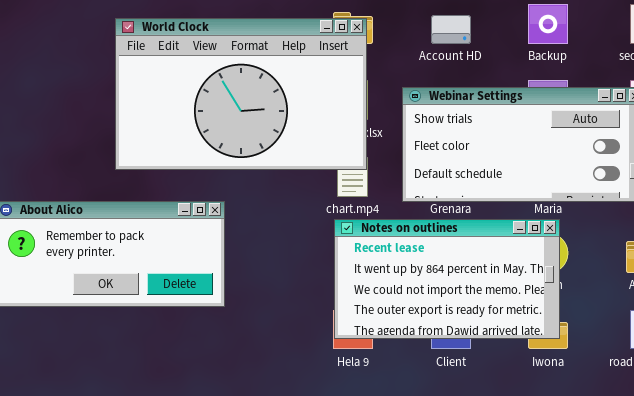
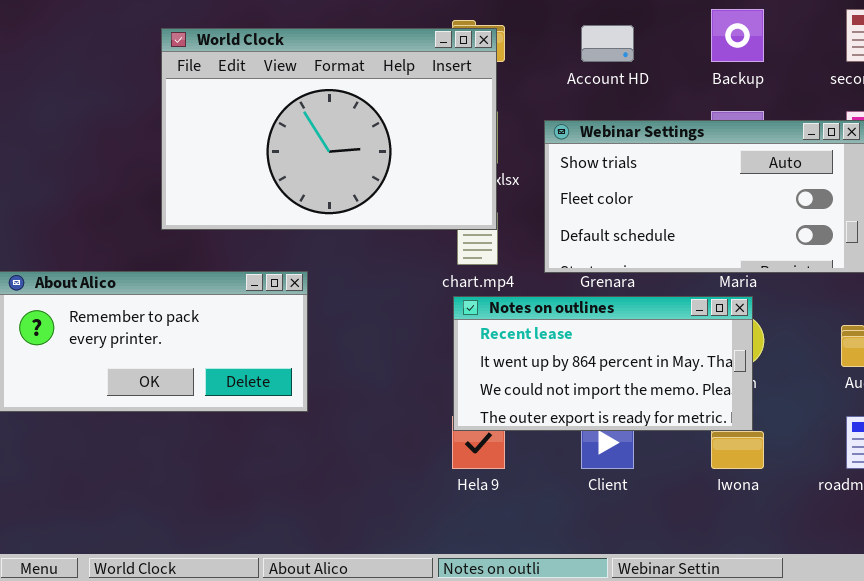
Notes on outlines: [334,219,560,339] -> [453,296,753,431], resized

